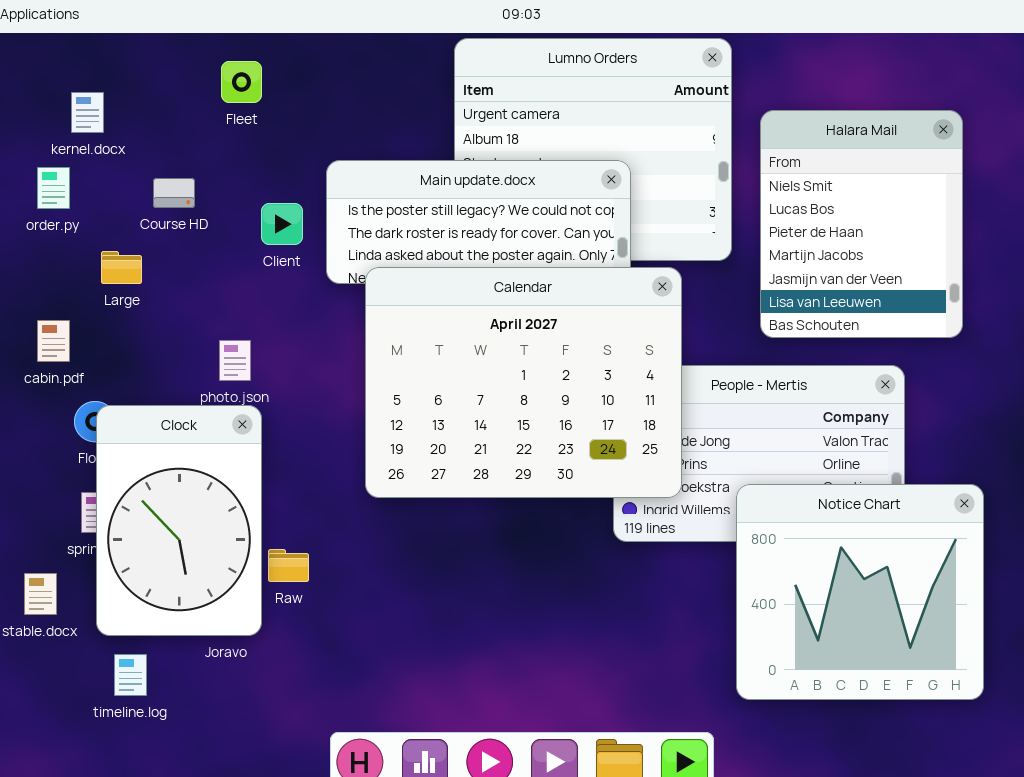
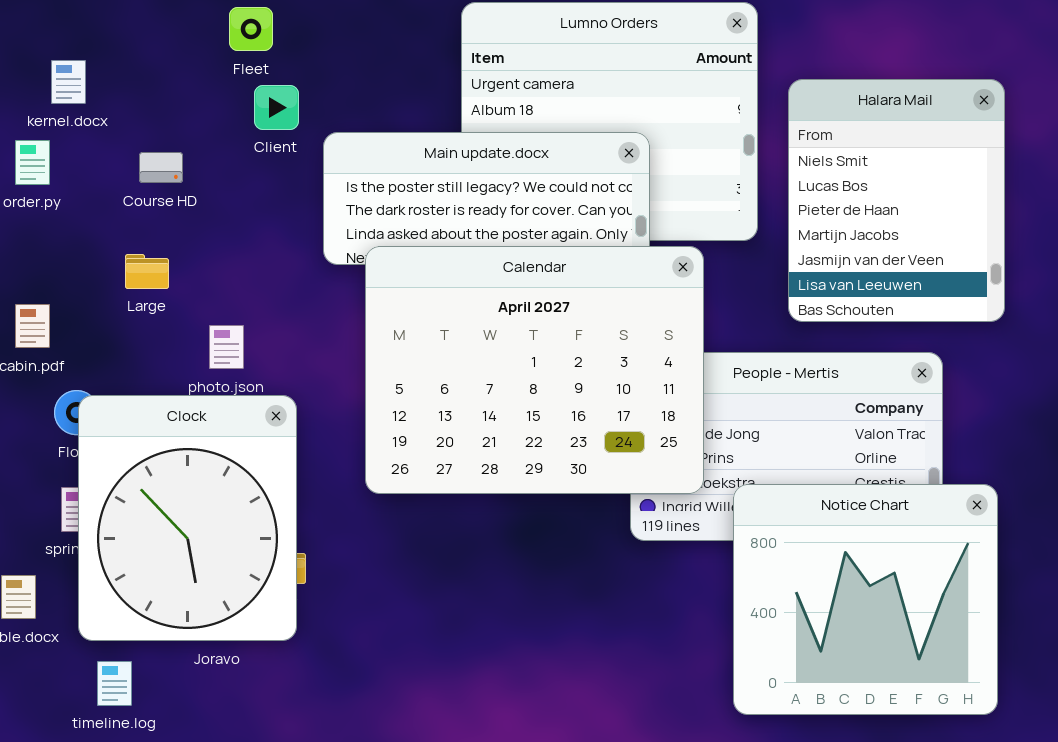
Fleet: [221,61,262,103] -> [229,7,273,51], moved
Client: [261,203,303,245] -> [254,85,299,130], moved
Large: [101,251,142,284] -> [125,254,169,289], moved
Clock: [96,405,262,636] -> [78,395,297,641], resized
Notice Chart: [736,484,984,700] -> [733,484,998,715], moved

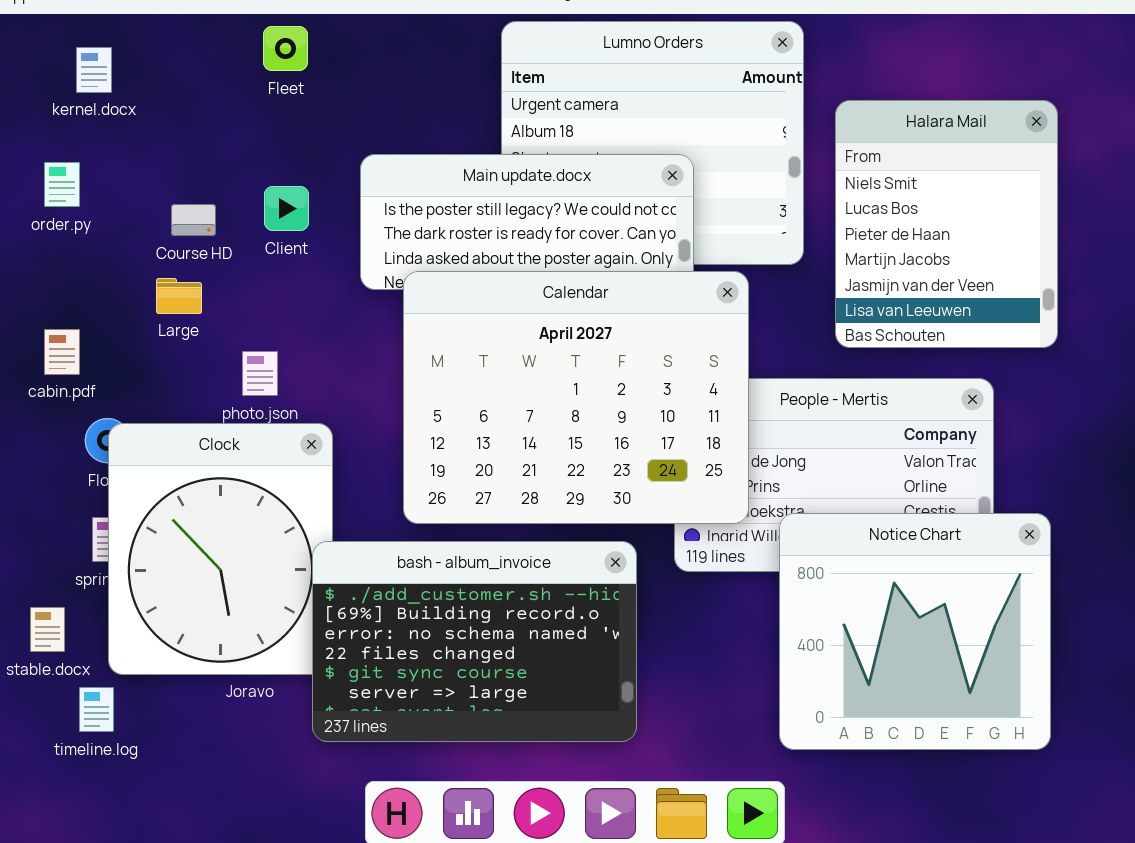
kernel.docx: [51,60,86,104] -> [76,47,112,93], moved
Client: [254,85,299,130] -> [264,186,309,231], moved
Course HD: [139,152,183,183] -> [171,204,216,236], moved
bash - album_invoice: none -> [312,541,637,742], opened
timeline.log: [97,661,132,706] -> [79,687,114,732], moved

